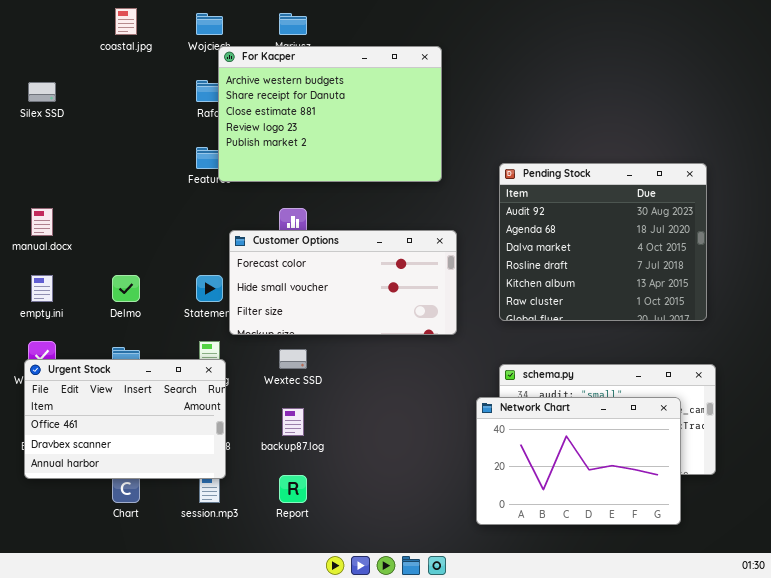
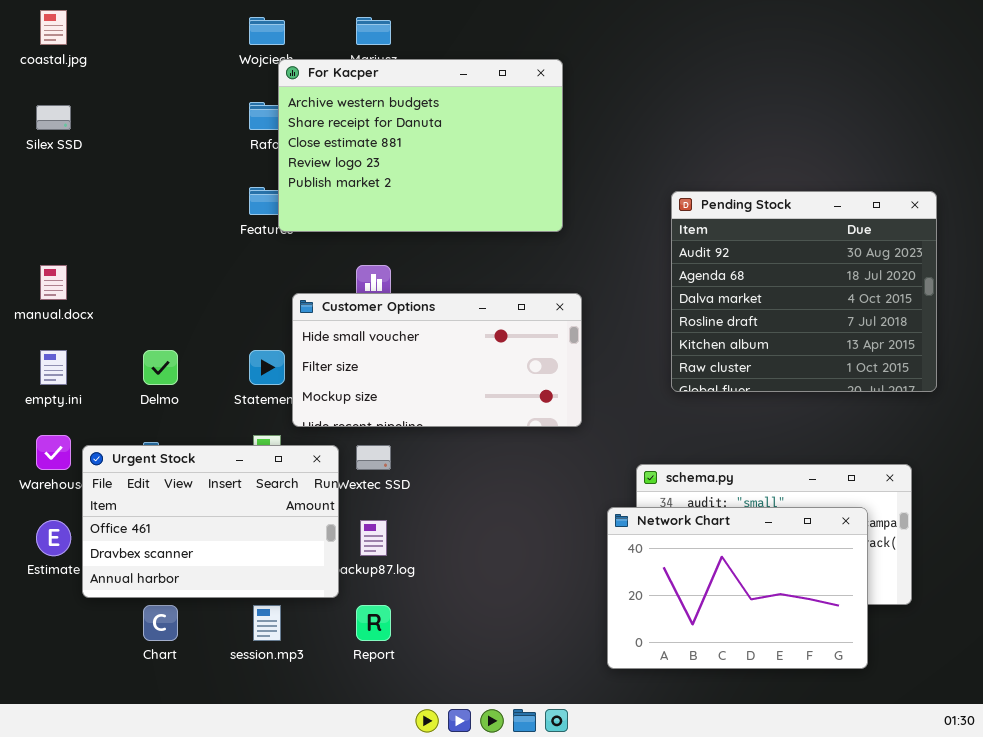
coastal.jpg: [115,8,137,35] -> [40,10,67,45], moved
Pending Stock: [499,163,707,321] -> [671,191,937,392], moved
Customer Options: [229,230,457,335] -> [292,293,582,427], scrolled down 1 row
Urgent Stock: [24,359,226,479] -> [82,445,339,598], moved

